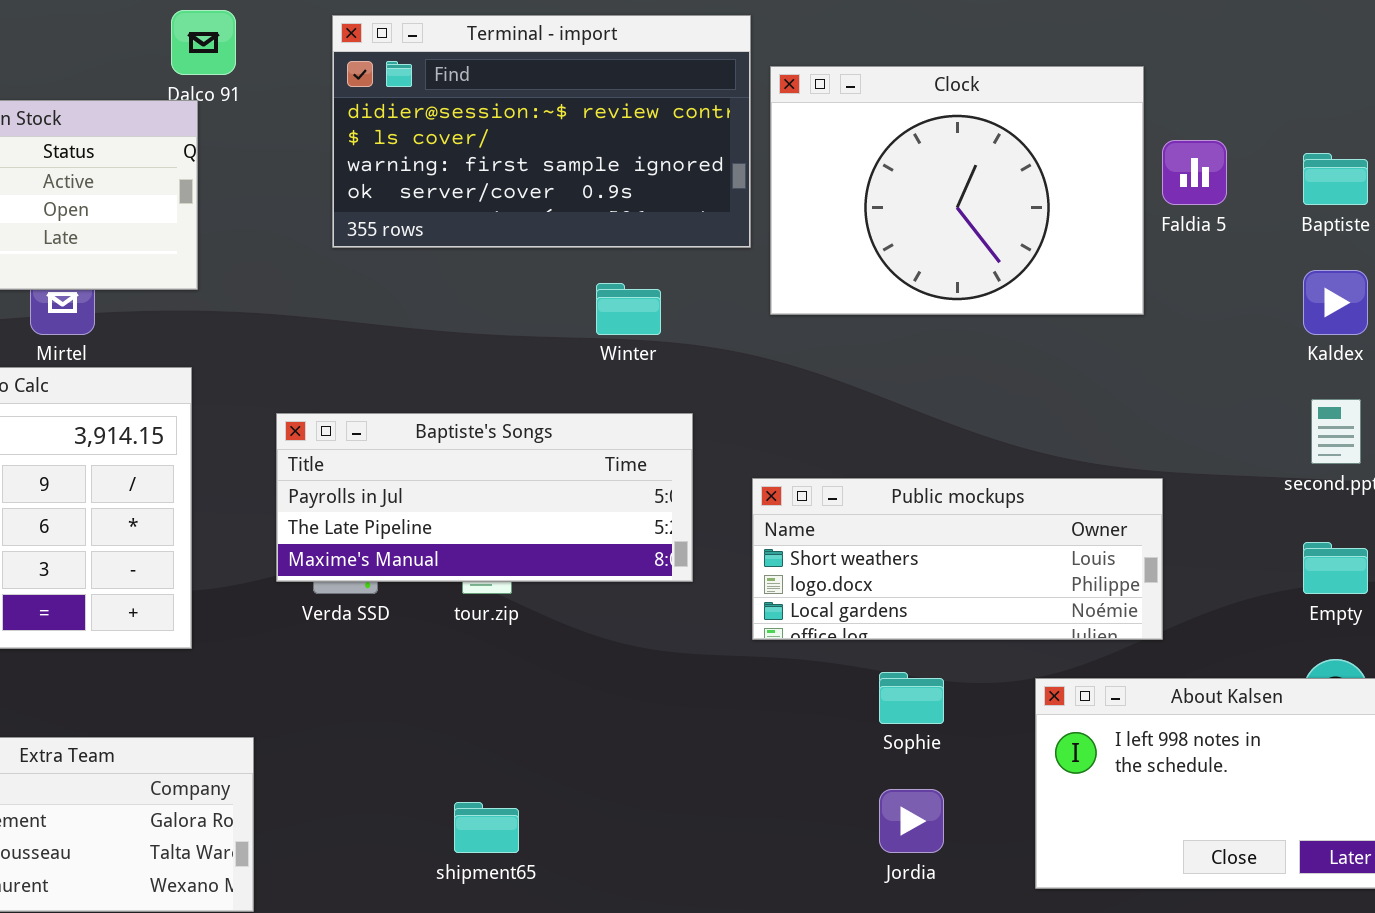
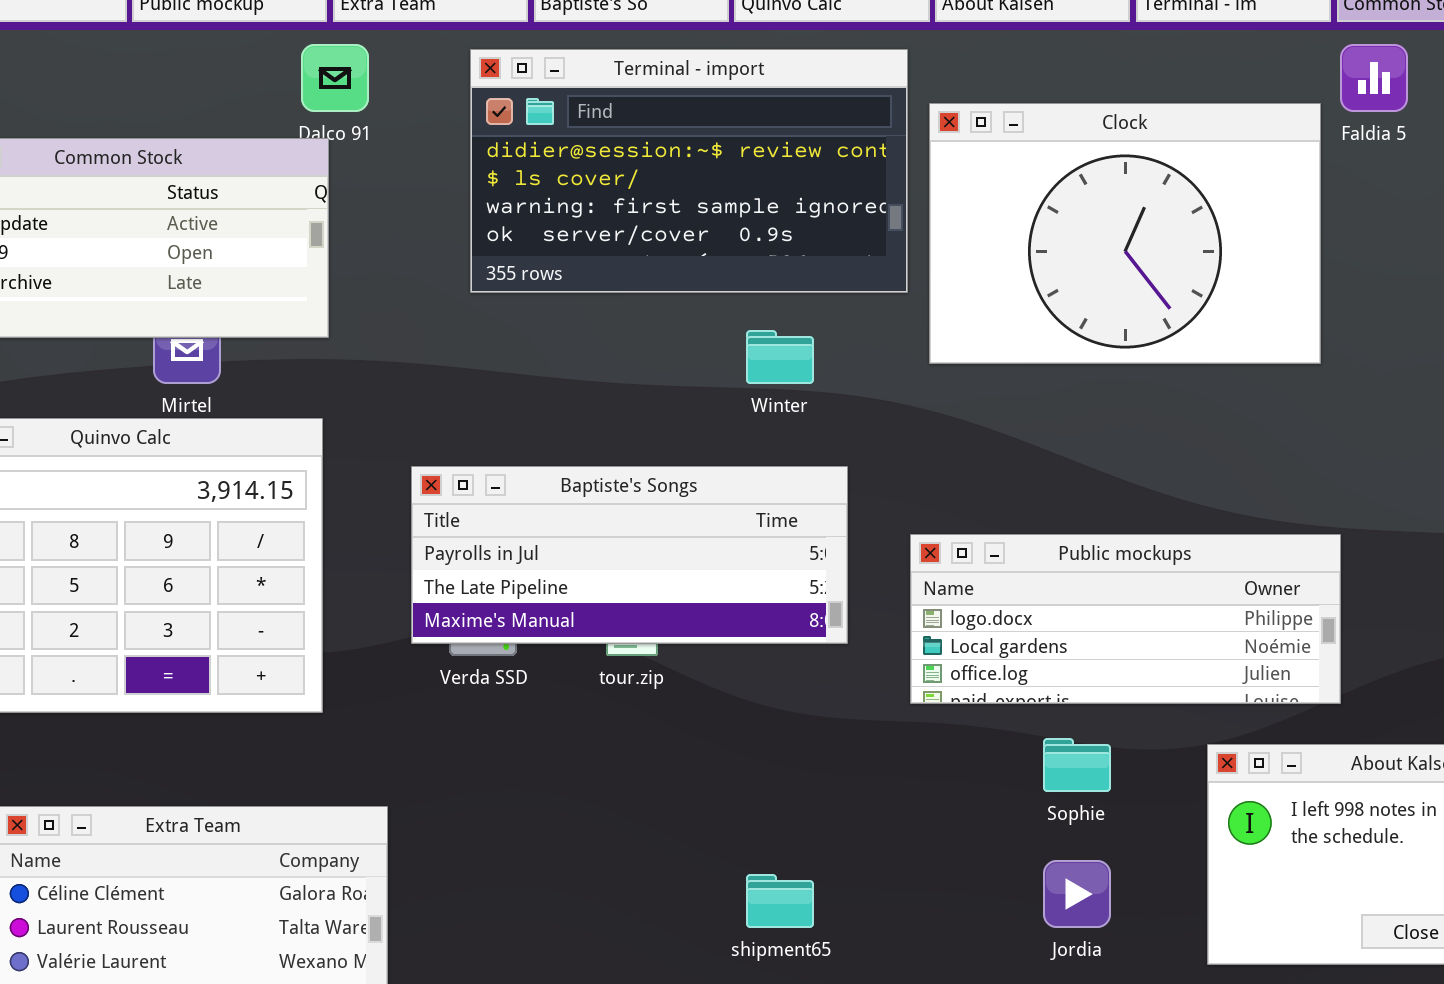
Faldia 5: [1162,140,1227,205] -> [1340,44,1408,112], moved
Public mockups: [752,478,1163,640] -> [910,534,1341,704], scrolled down 1 row
shipment65: [454,802,519,853] -> [746,874,814,928], moved

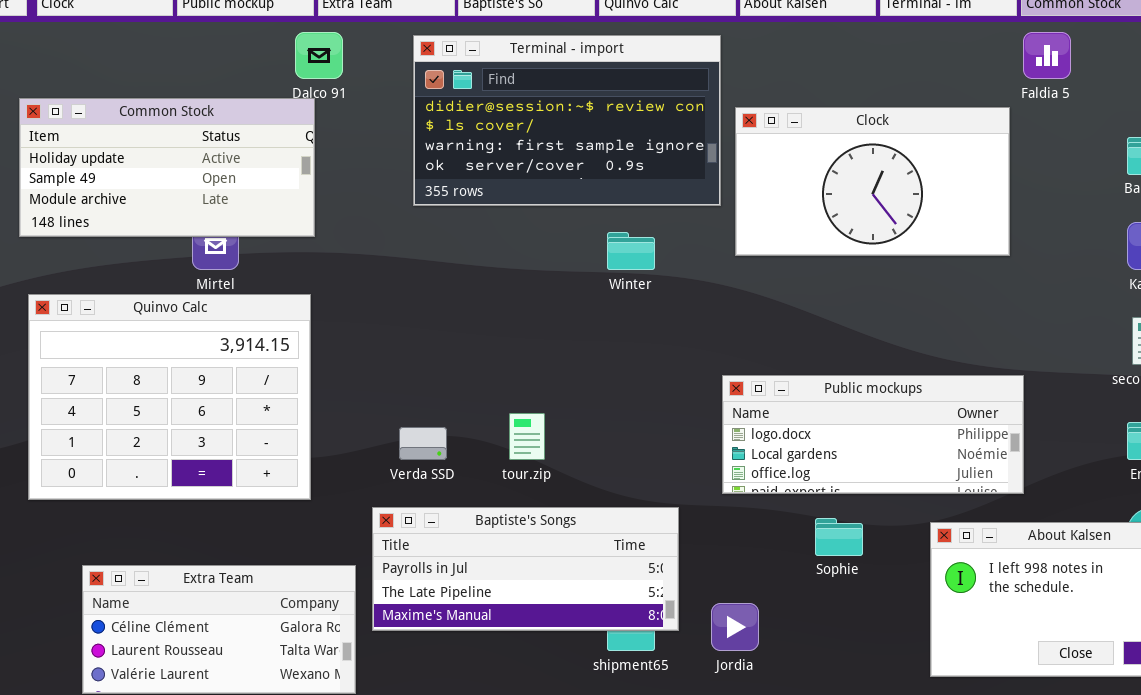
Clock: [929,103,1321,364] -> [735,107,1010,256], resized
Baptiste's Songs: [411,466,848,644] -> [372,507,679,631], moved
Jordia: [1043,860,1111,928] -> [711,603,759,651], moved

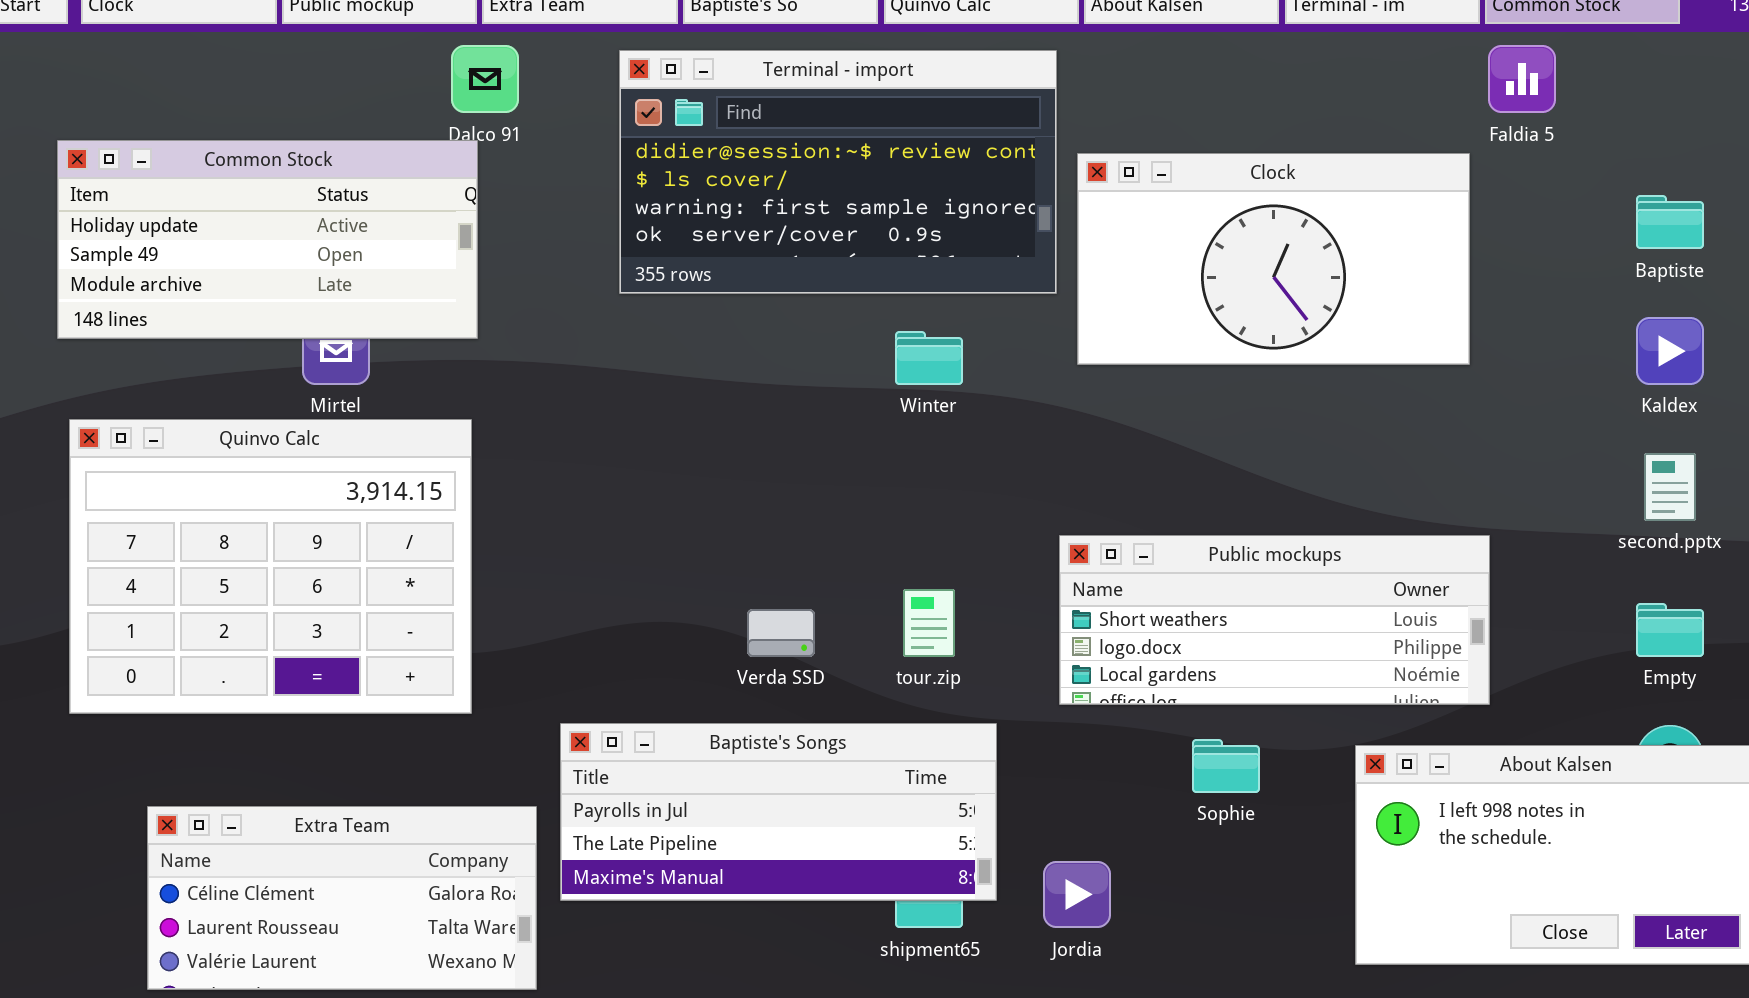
Public mockups: [722,375,1024,494] -> [1059,535,1490,705], scrolled up 1 row
tour.zip: [509,413,545,460] -> [903,589,955,657], moved
Verda SSD: [399,427,447,460] -> [747,609,815,657], moved

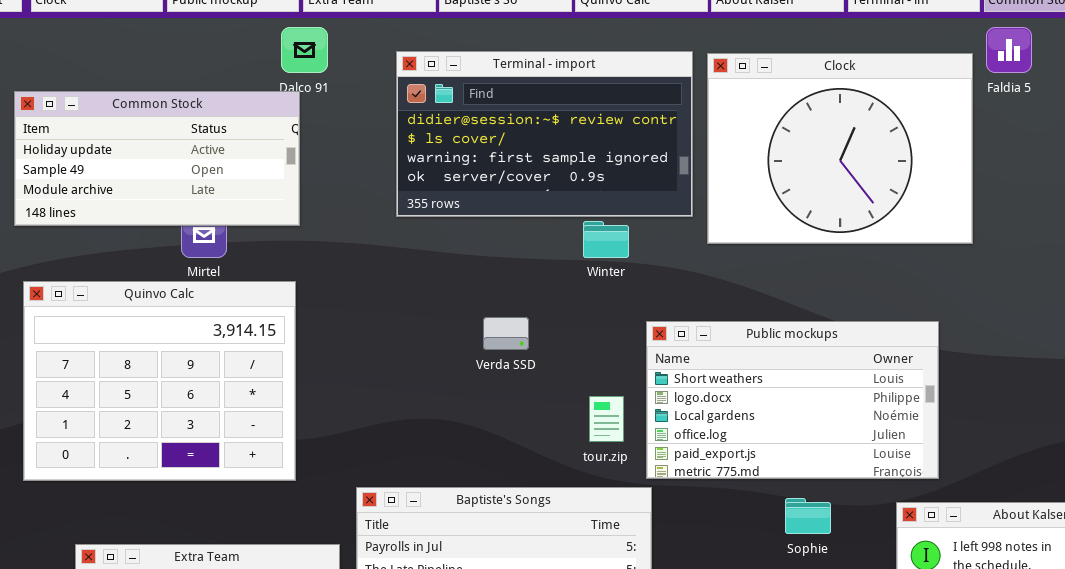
Terminal - import: [619,50,1057,294] -> [396,51,693,217], moved
Clock: [1077,153,1470,365] -> [707,53,973,244], resized
Public mockups: [1059,535,1490,705] -> [646,321,939,479], moved, resized
Verda SSD: [747,609,815,657] -> [483,317,529,350], moved

